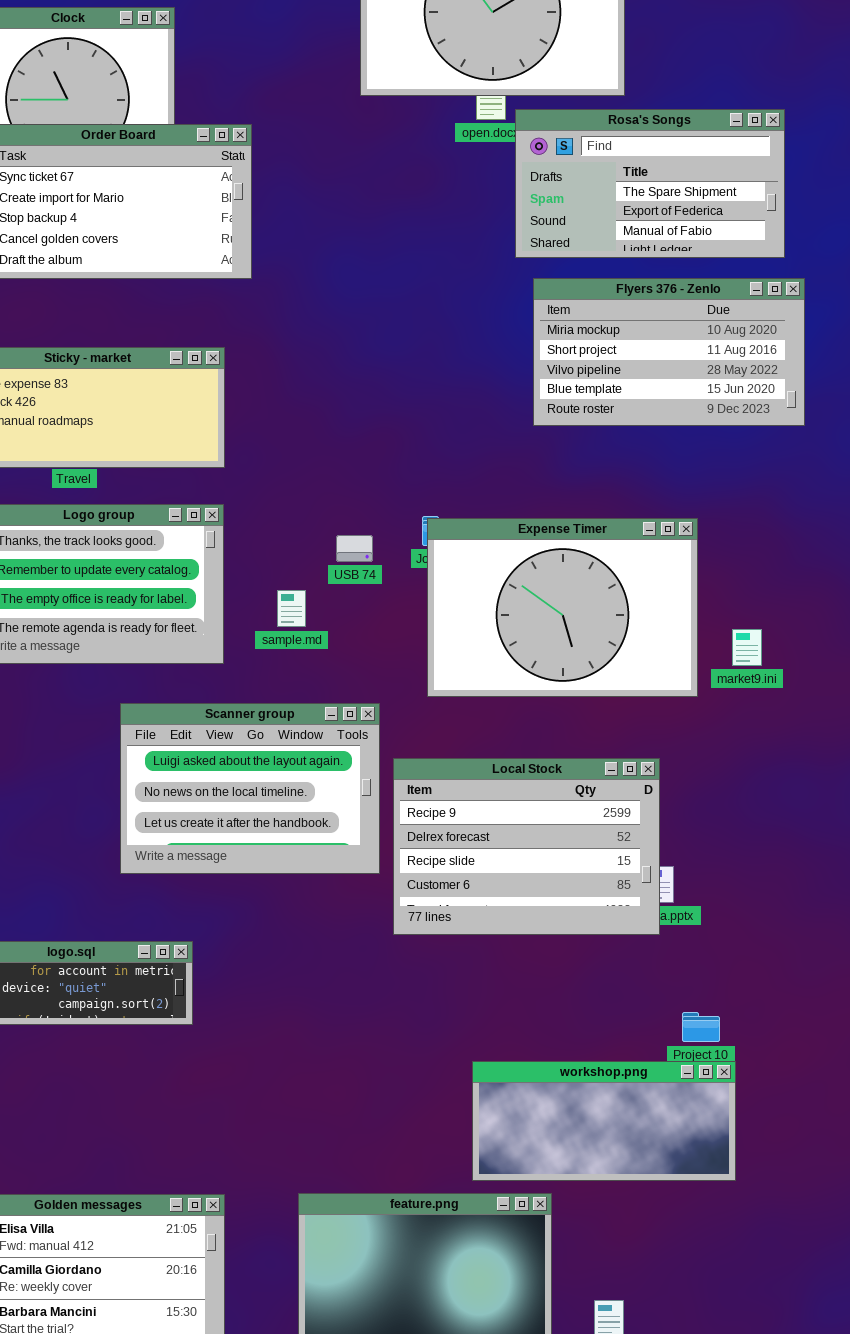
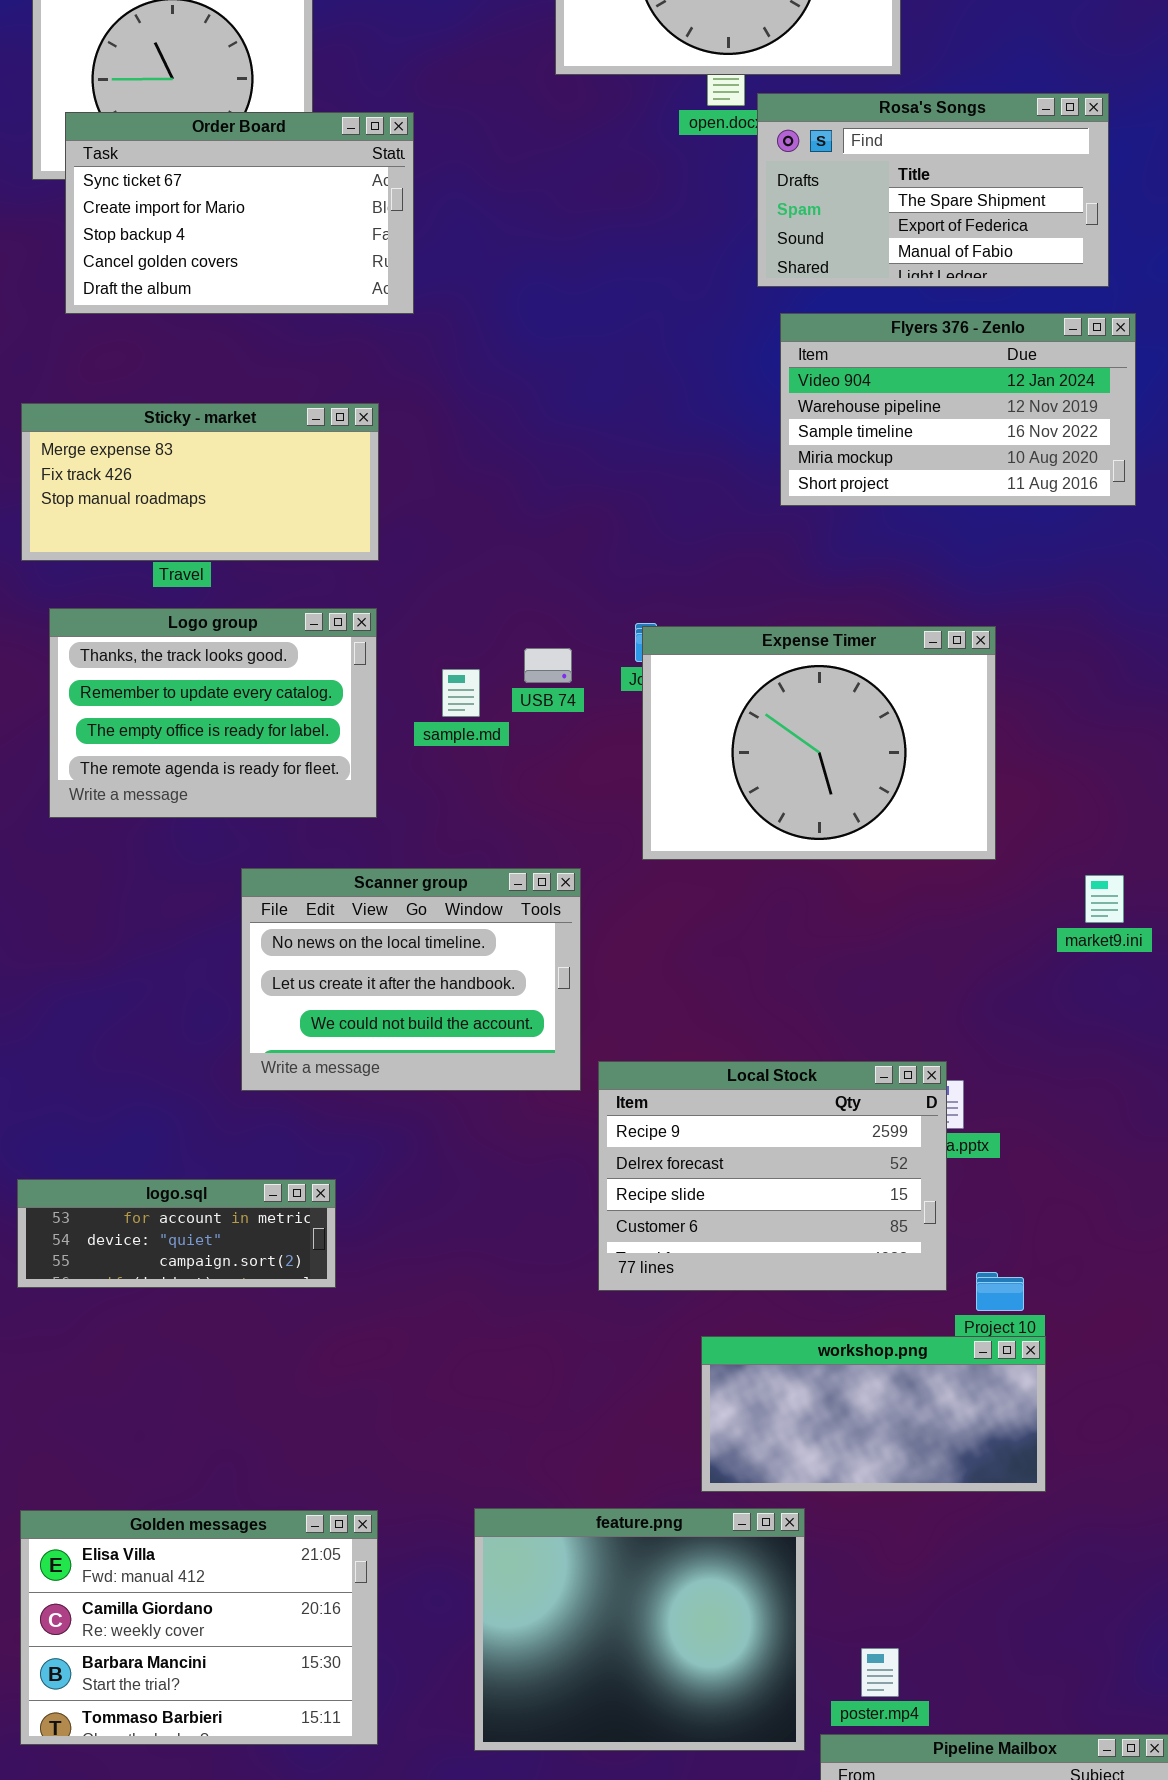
Flyers 376 - Zenlo: [533,278,805,426] -> [780,313,1136,506], scrolled up 3 rows
sample.md: [277,590,306,627] -> [442,669,480,717], moved
market9.ini: [732,629,762,666] -> [1085,875,1124,923], moved
Scanner group: [120,703,380,874] -> [241,868,581,1091], scrolled down 1 row
Local Stock: [393,758,660,935] -> [598,1061,947,1291], moved

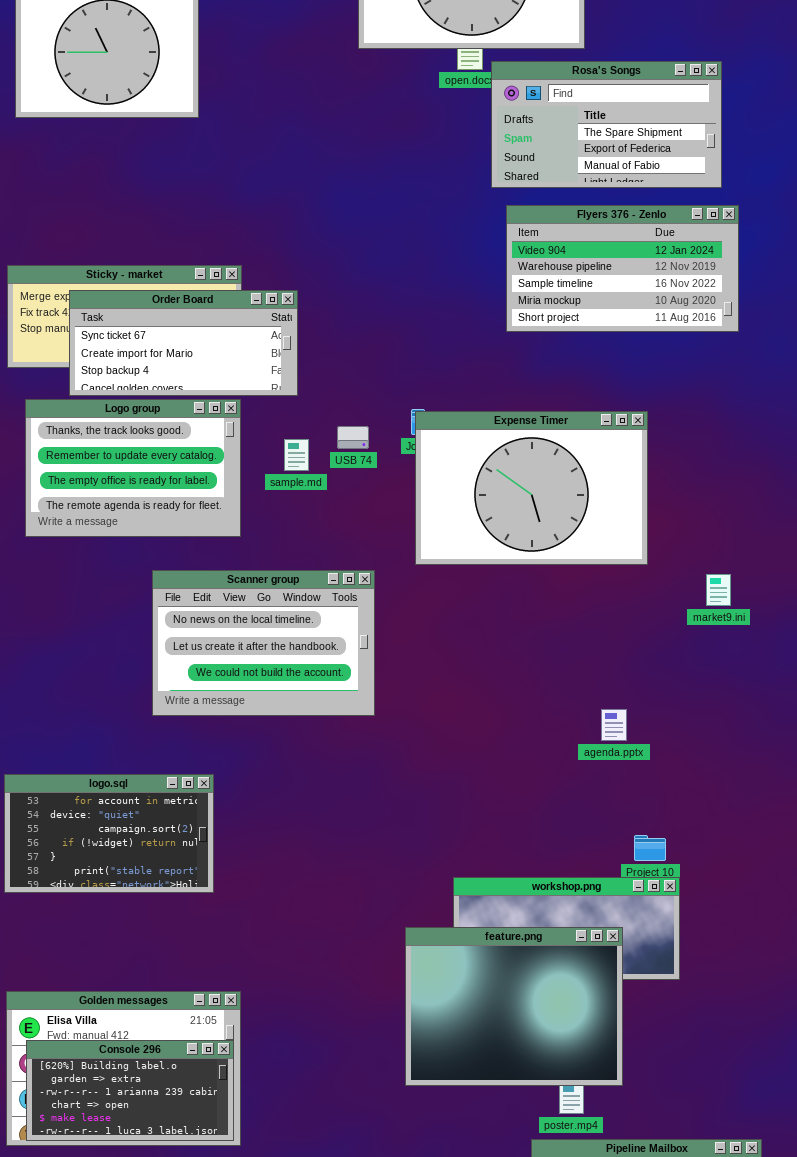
Order Board: [65,112,414,314] -> [69,290,298,396], moved, resized
Local Stock: [598,1061,947,1291] -> none, closed
logo.sql: [17,1179,336,1288] -> [4,774,214,893], resized
feature.png: [474,1508,805,1751] -> [405,927,623,1086], moved
Console 296: none -> [26,1040,234,1141], opened

